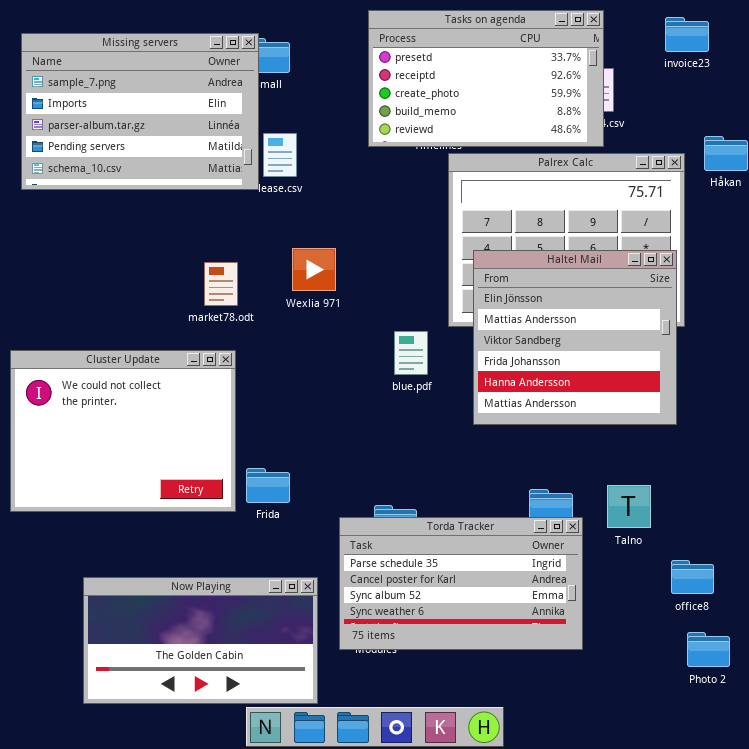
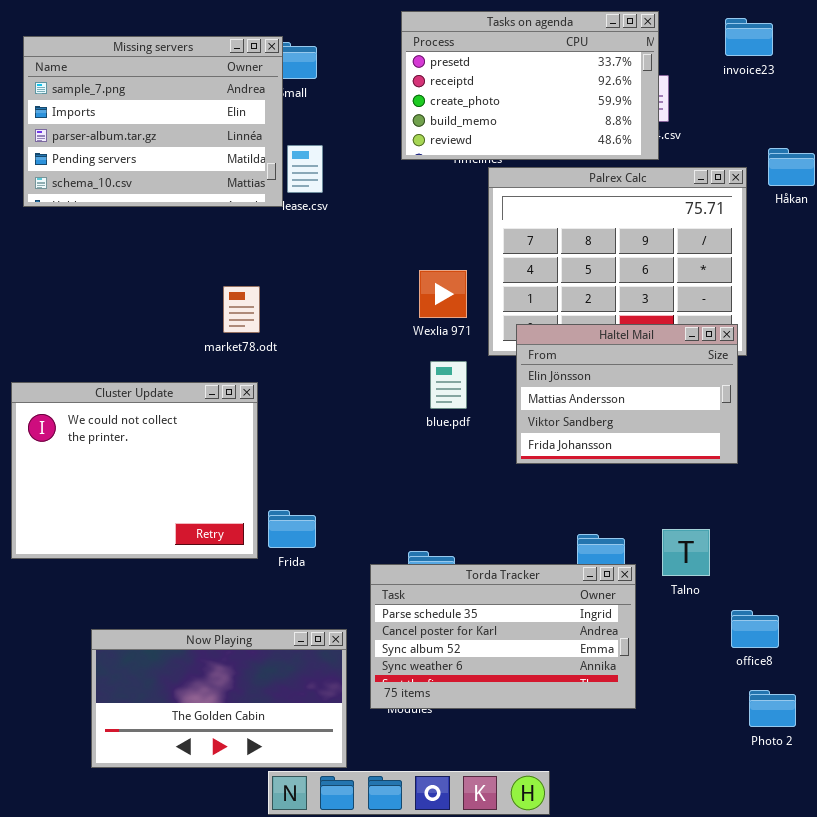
Wexlia 971: [292,248,336,291] -> [419,270,467,318], moved
Haltel Mail: [473,250,677,425] -> [516,324,738,464], resized

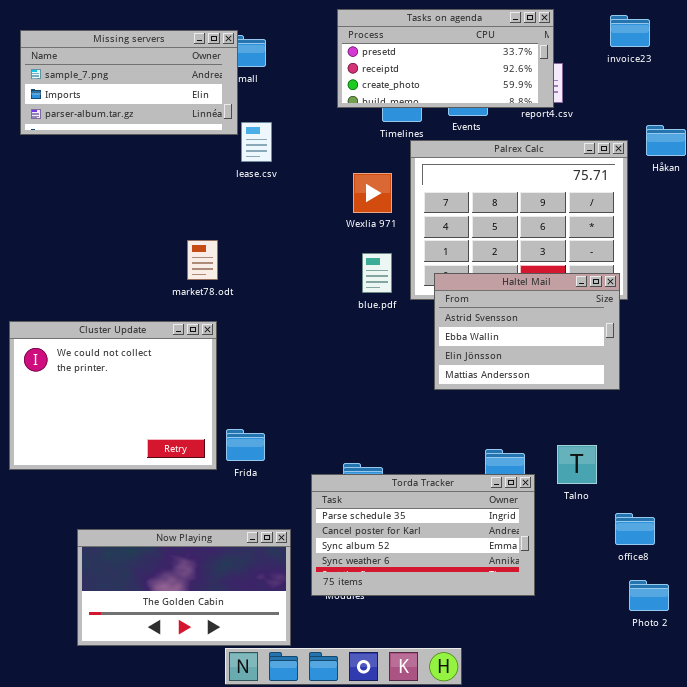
Tasks on agenda: [401,11,659,160] -> [337,9,554,108], resized
Missing servers: [23,36,283,207] -> [20,30,238,135], resized
Wexlia 971: [419,270,467,318] -> [353,173,392,213], moved
Haltel Mail: [516,324,738,464] -> [434,273,620,390], scrolled up 2 rows
blue.pdf: [430,361,467,409] -> [362,253,392,293], moved

